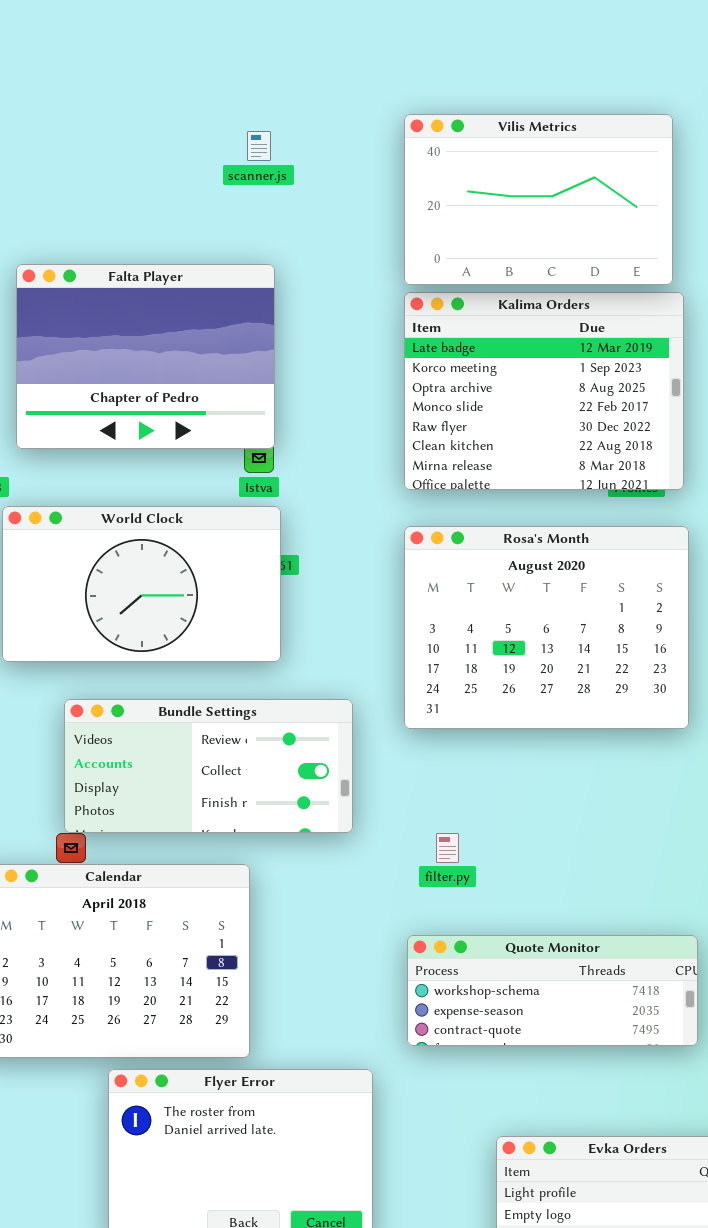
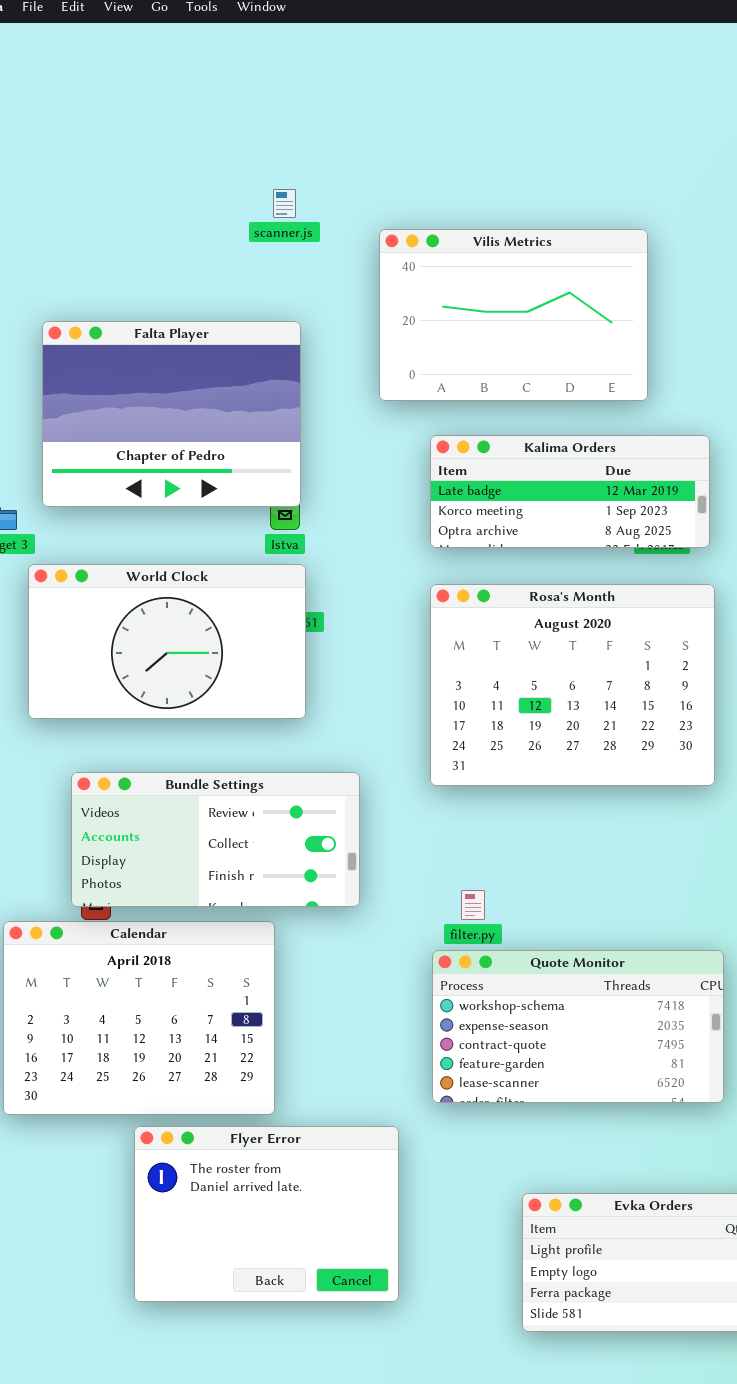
Vilis Metrics: [404,114,673,285] -> [379,229,648,401], moved
Kalima Orders: [404,292,684,490] -> [430,435,710,548], resized
Bundle Settings: [64,699,353,833] -> [71,772,360,907], moved
Quote Monitor: [407,935,698,1046] -> [432,950,724,1103], resized

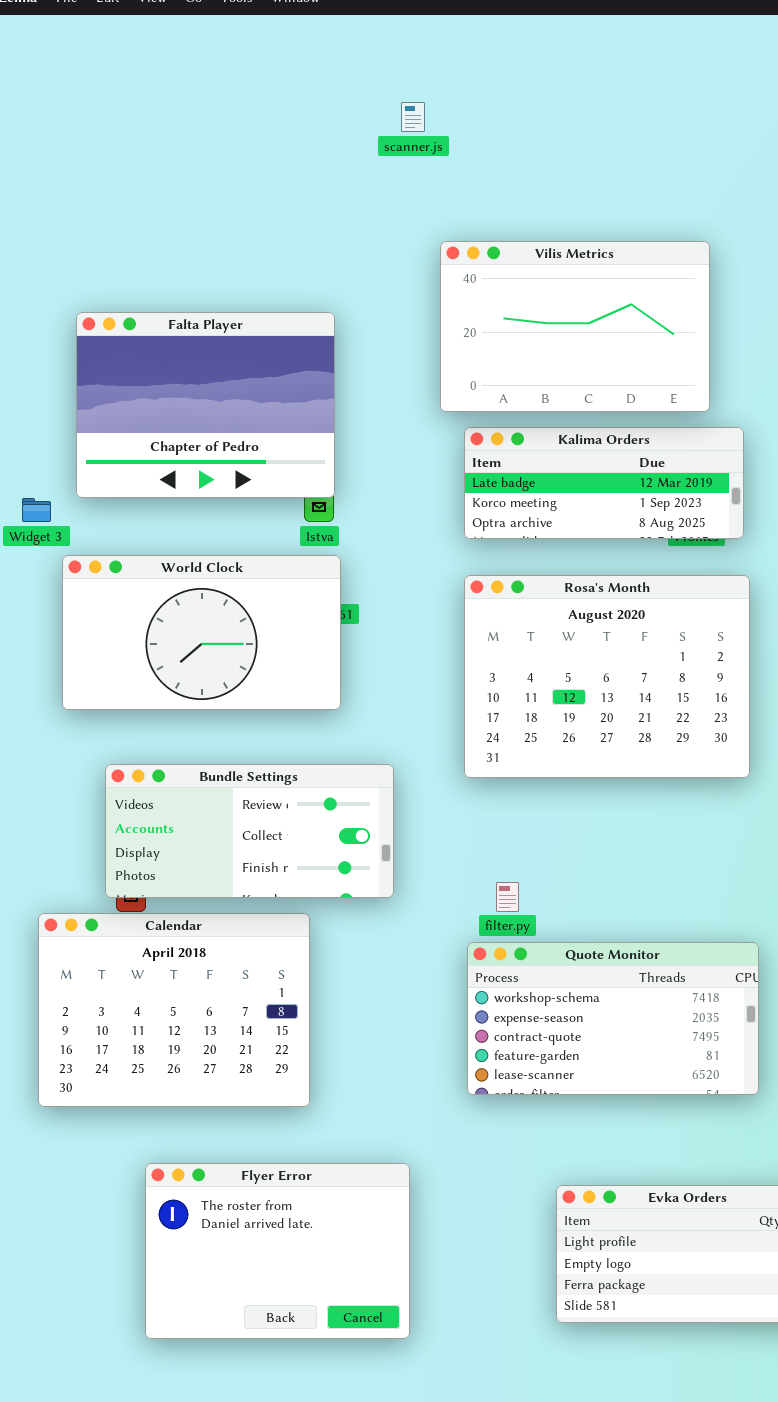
scanner.js: [273,189,296,218] -> [401,102,425,132], moved
Vilis Metrics: [379,229,648,401] -> [440,241,710,412], moved
Flyer Error: [134,1126,399,1302] -> [145,1163,410,1339], moved

